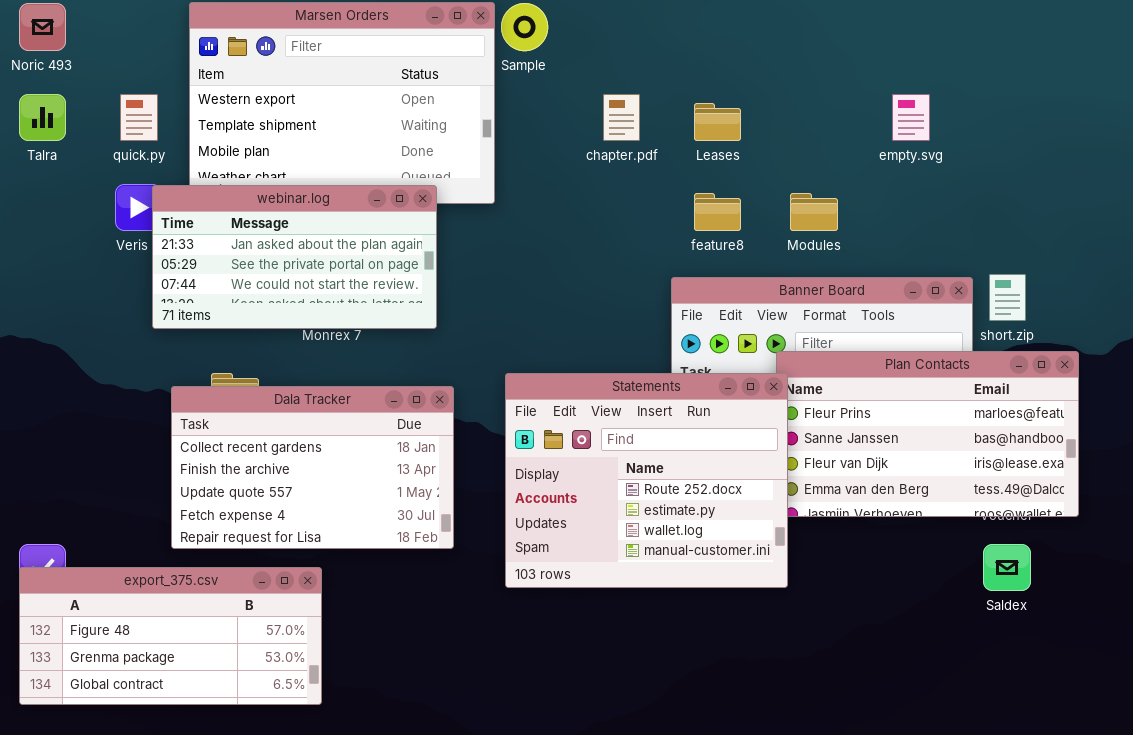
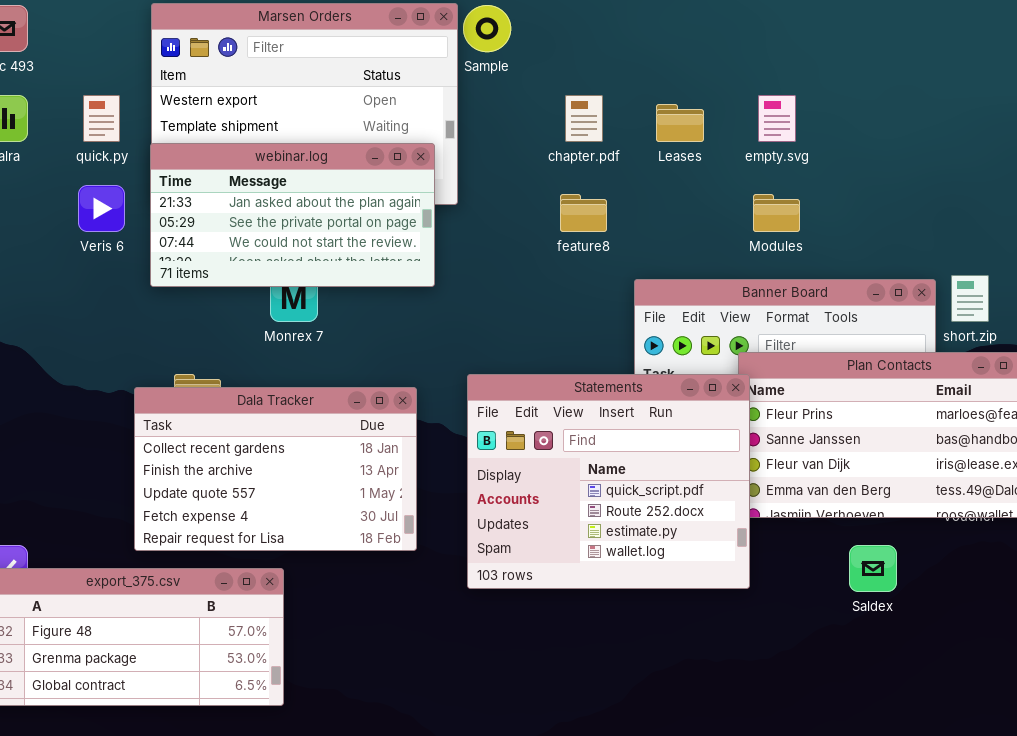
empty.svg: [892,94,930,141] -> [758,95,796,142], moved
webinar.log: [152,185,437,329] -> [150,143,435,287], moved
feature8: [694,193,741,231] -> [560,194,607,232], moved
Statements: [505,373,788,588] -> [467,374,750,589], scrolled up 1 row
Saldex: [983,544,1031,591] -> [849,545,897,592], moved

